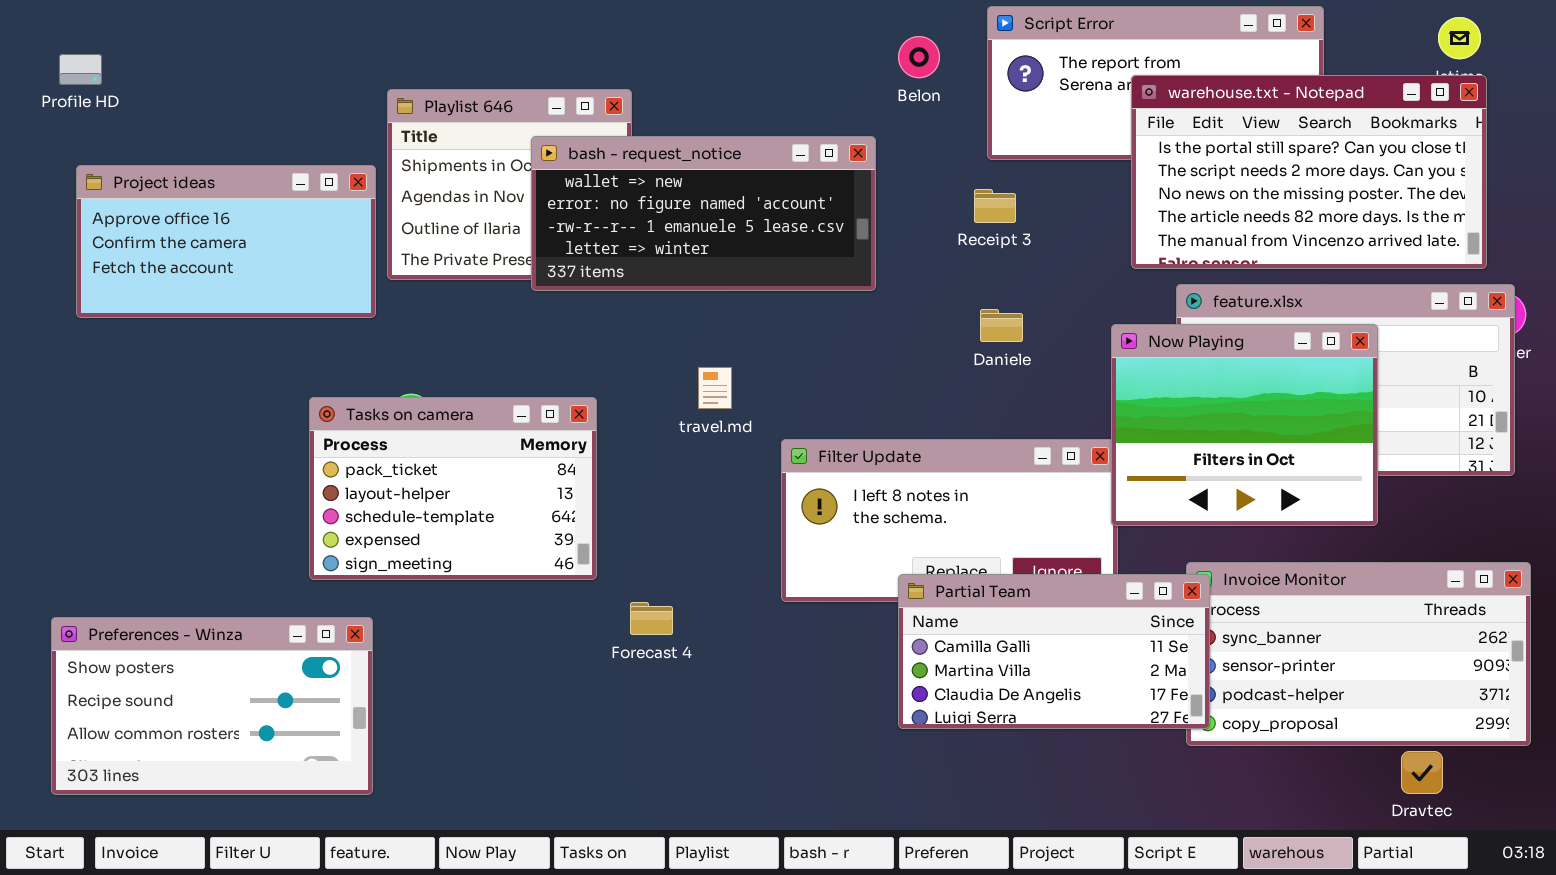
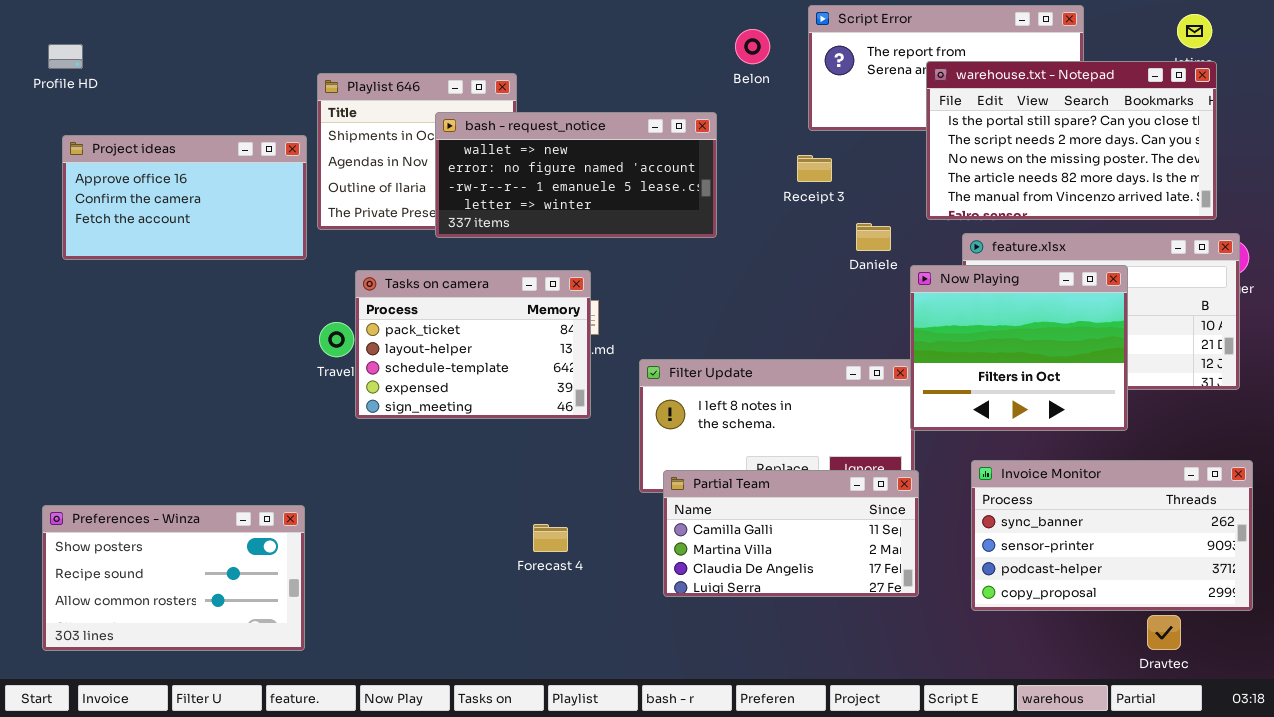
Daniele: [980,309,1023,342] -> [856,223,891,251], moved
Tasks on camera: [309,397,597,580] -> [355,270,591,419], moved
Partial Team: [898,574,1210,729] -> [663,470,919,597], moved
Forecast 4: [630,602,673,635] -> [533,524,568,552], moved

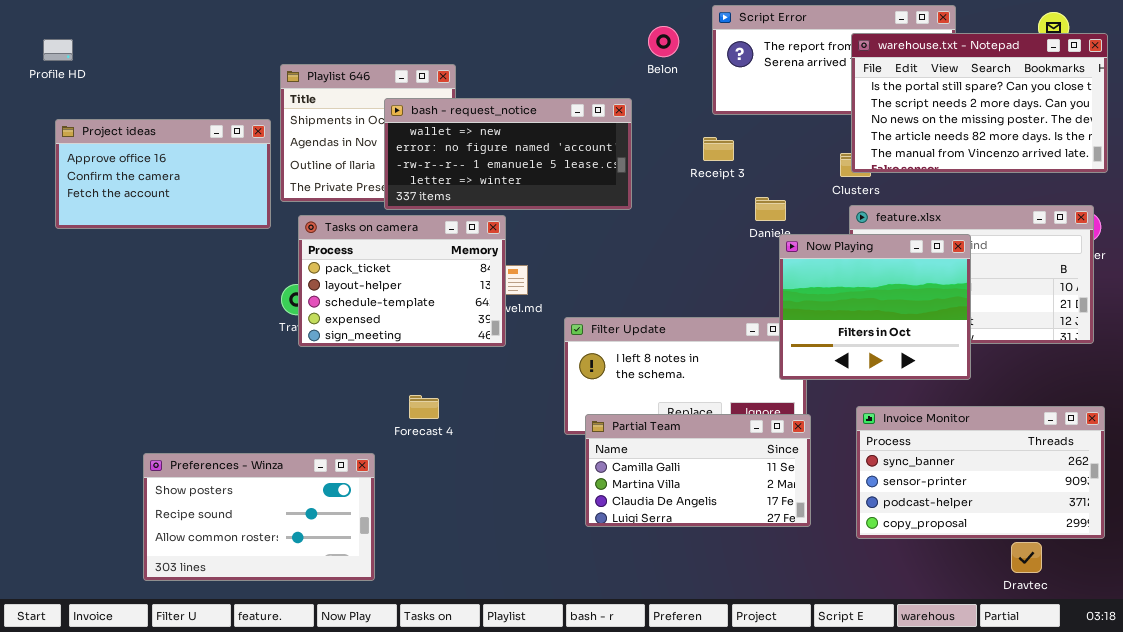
warehouse.txt - Notepad: [926,61,1217,220] -> [851,33,1108,173], moved
Now Playing: [910,265,1128,431] -> [779,234,971,380], moved
Tasks on camera: [355,270,591,419] -> [298,215,506,347], moved
Preferences - Winza: [42,505,305,651] -> [143,453,375,581], moved
Forecast 4: [533,524,568,552] -> [409,395,439,419], moved

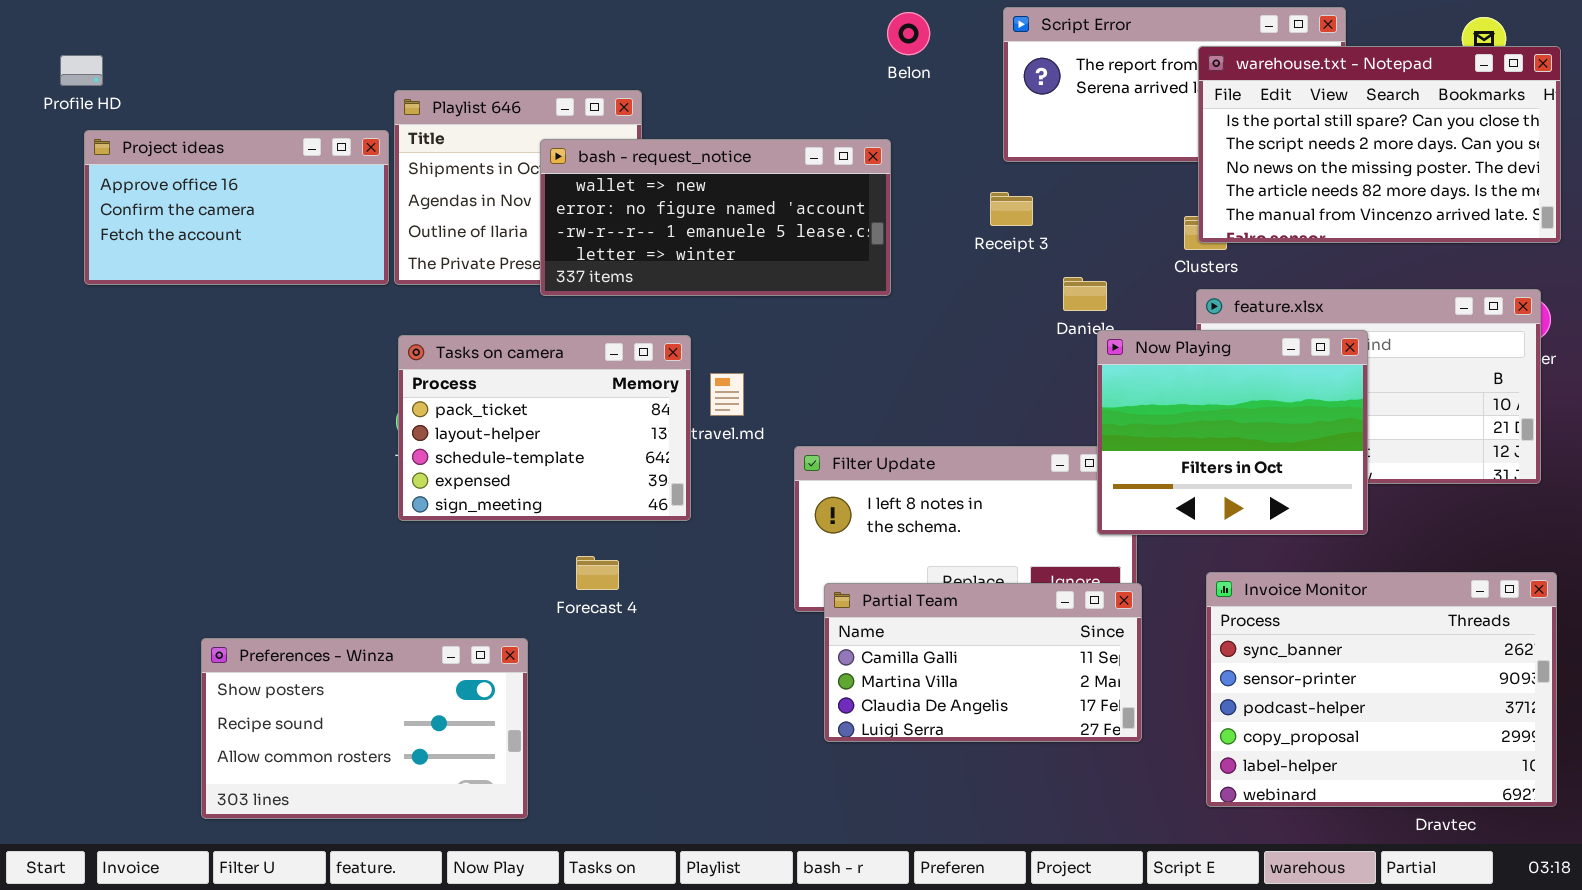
Belon: [648,26,679,57] -> [887,12,930,55], moved
Project ideas: [55,119,271,229] -> [84,130,389,285], moved
Tasks on camera: [298,215,506,347] -> [398,335,691,521], moved
Invoice Monitor: [856,406,1105,539] -> [1206,572,1557,807], resized

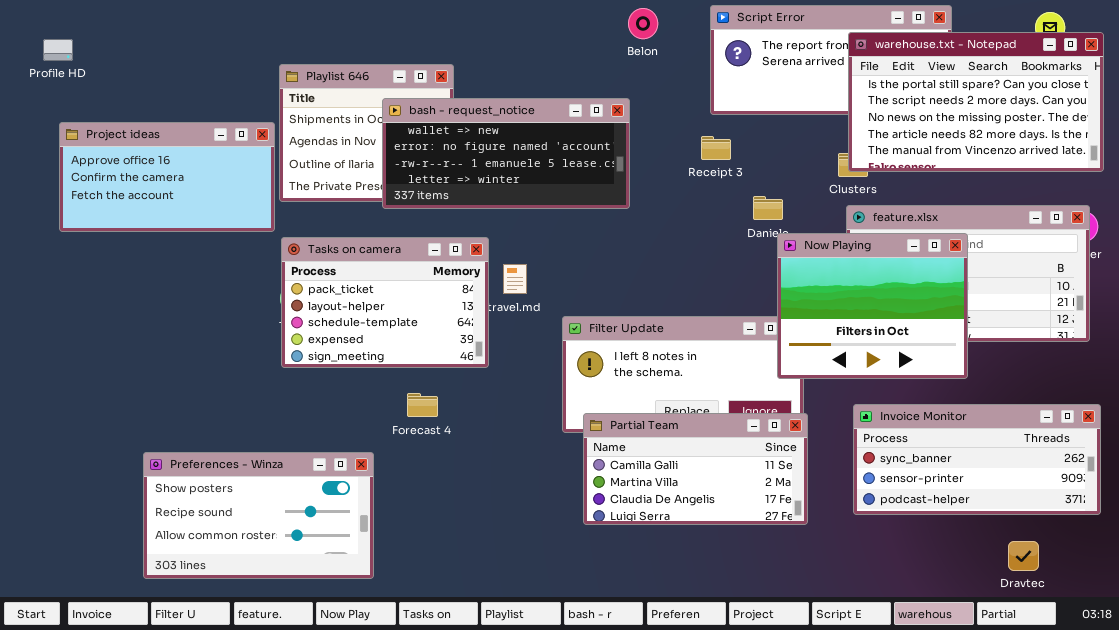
Project ideas: [84,130,389,285] -> [59,122,275,232], moved
Invoice Monitor: [1206,572,1557,807] -> [853,404,1101,515], resized

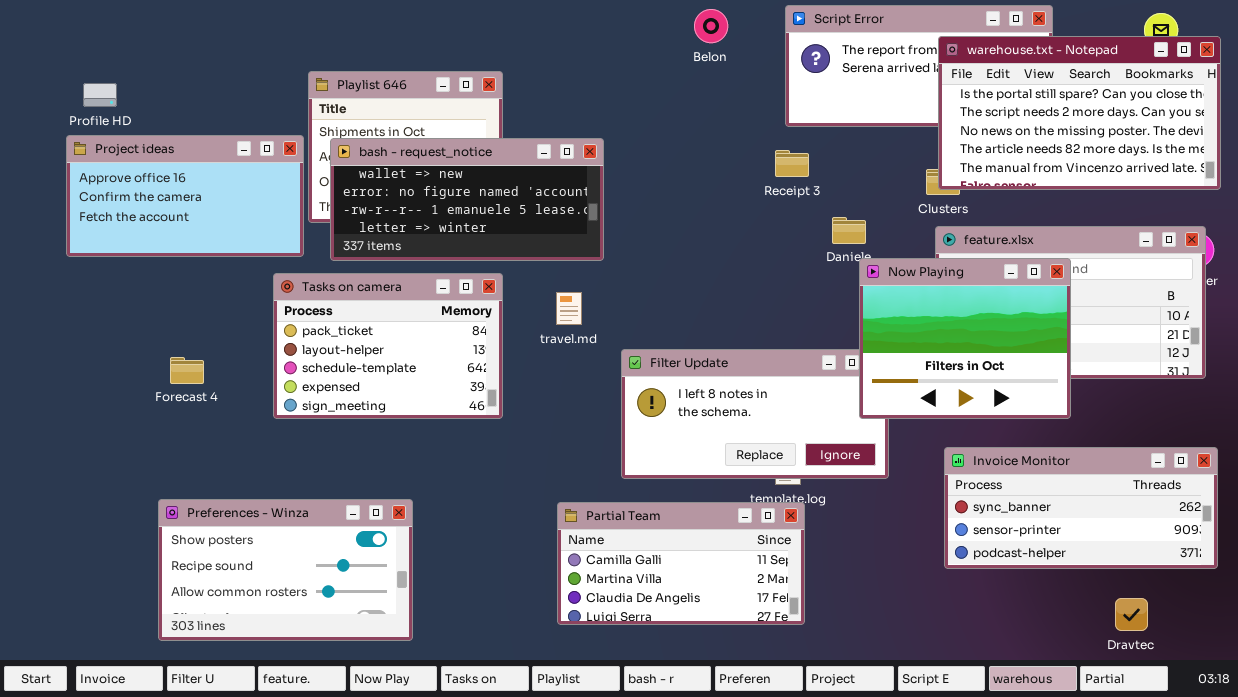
Profile HD: [43,39,73,61] -> [83,83,117,107], moved
bash - request_notice: [382,98,630,209] -> [330,138,604,261], moved
Tasks on camera: [281,237,489,368] -> [273,273,503,419], moved
Forecast 4: [407,393,438,417] -> [170,357,204,384], moved
Partial Team: [583,413,808,525] -> [557,502,805,625], moved

